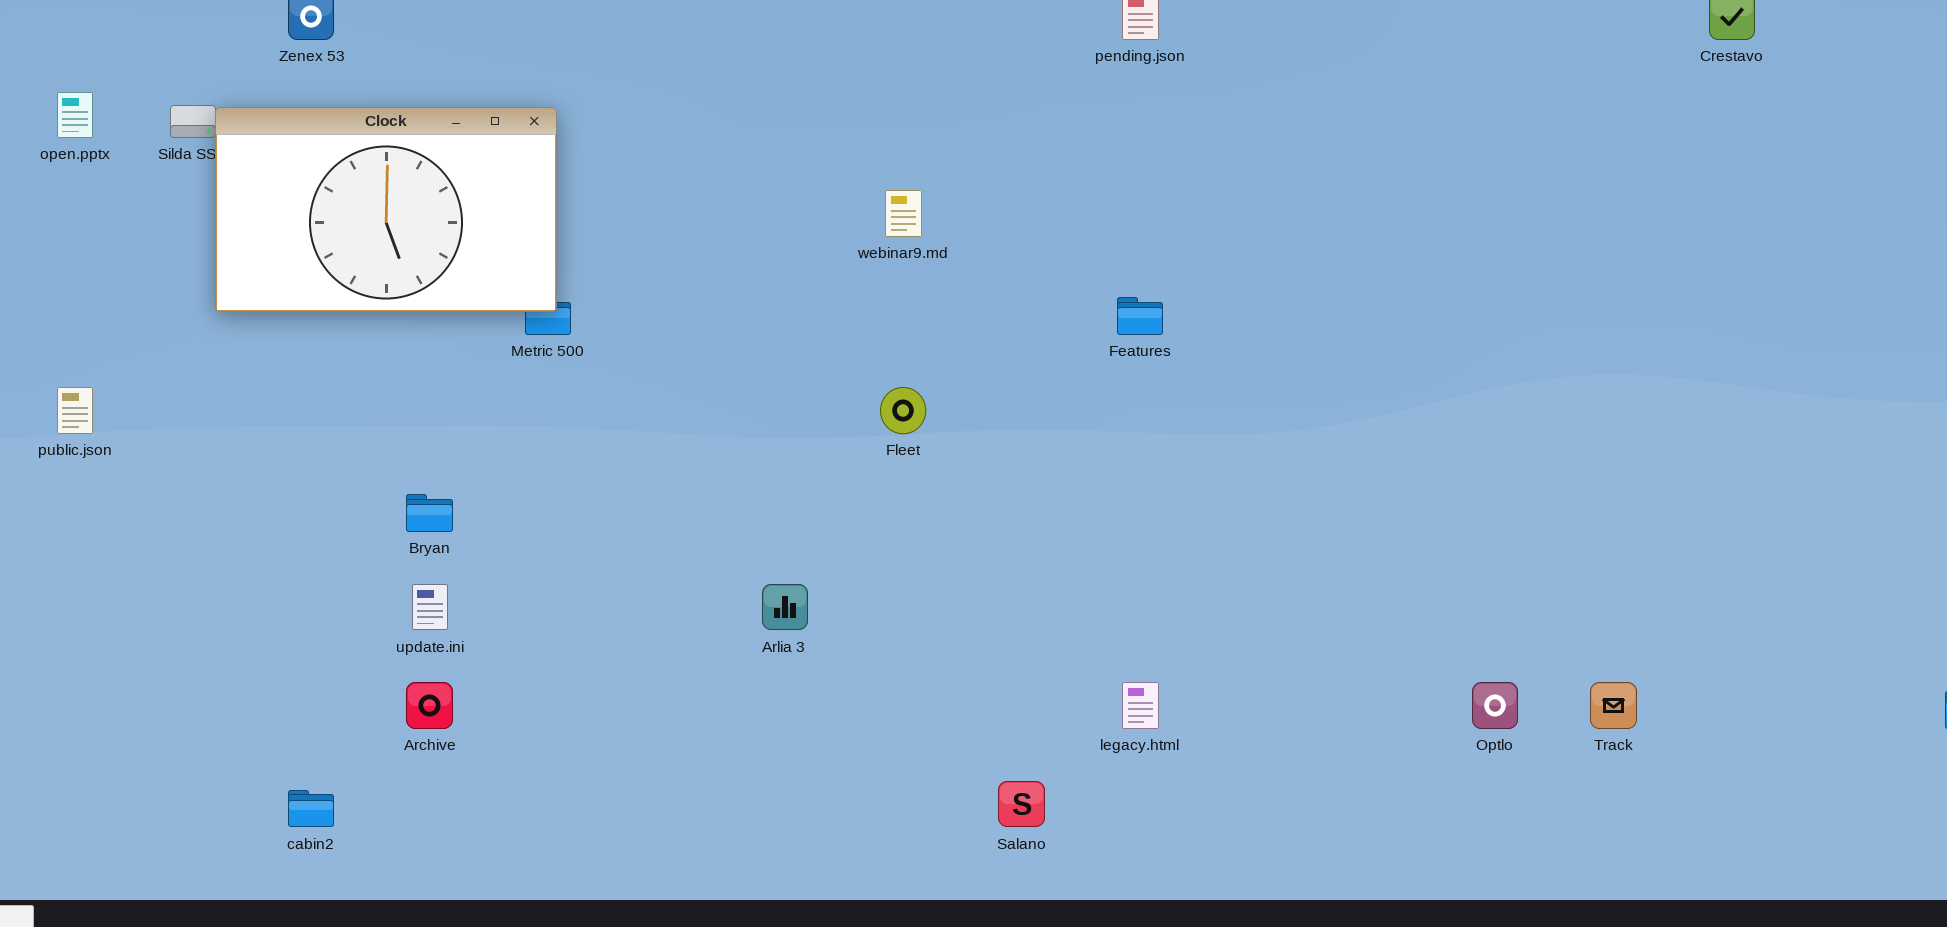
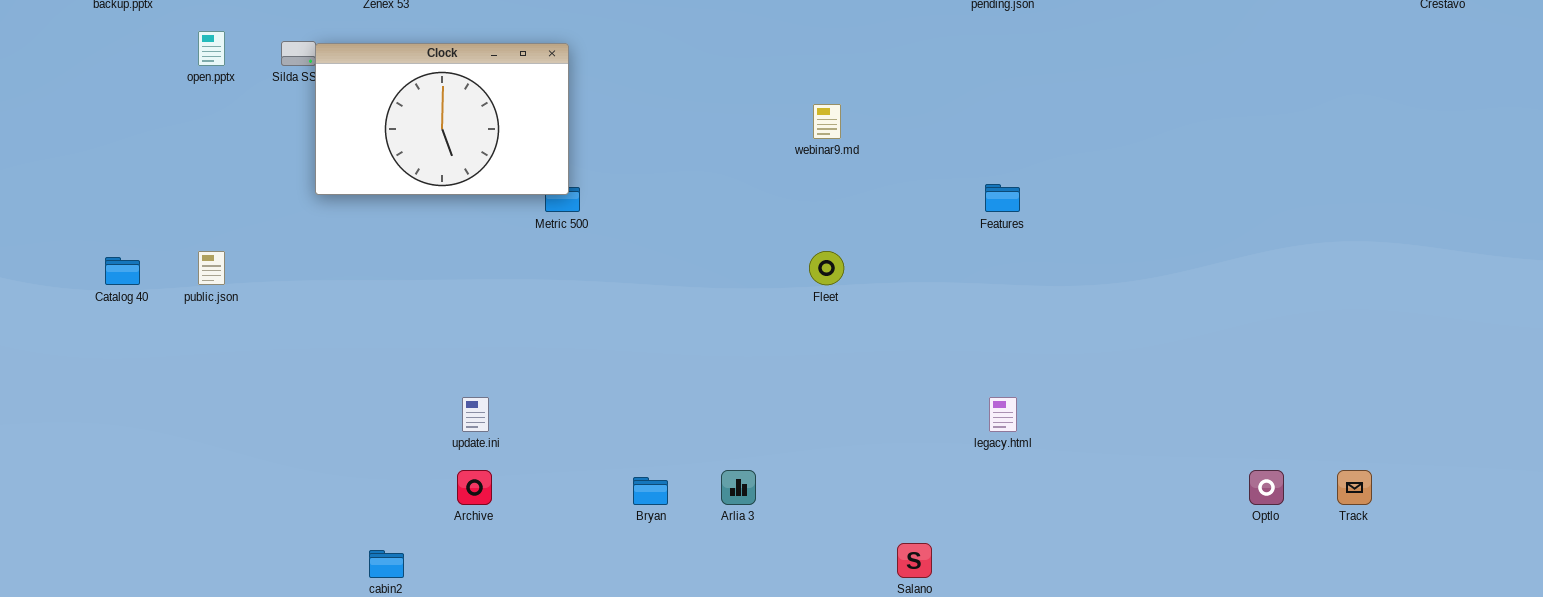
Bryan: [406,494,453,532] -> [633,477,668,505], moved
Arlia 3: [762,584,808,630] -> [721,470,756,505], moved
legacy.html: [1122,682,1159,729] -> [989,397,1017,432], moved

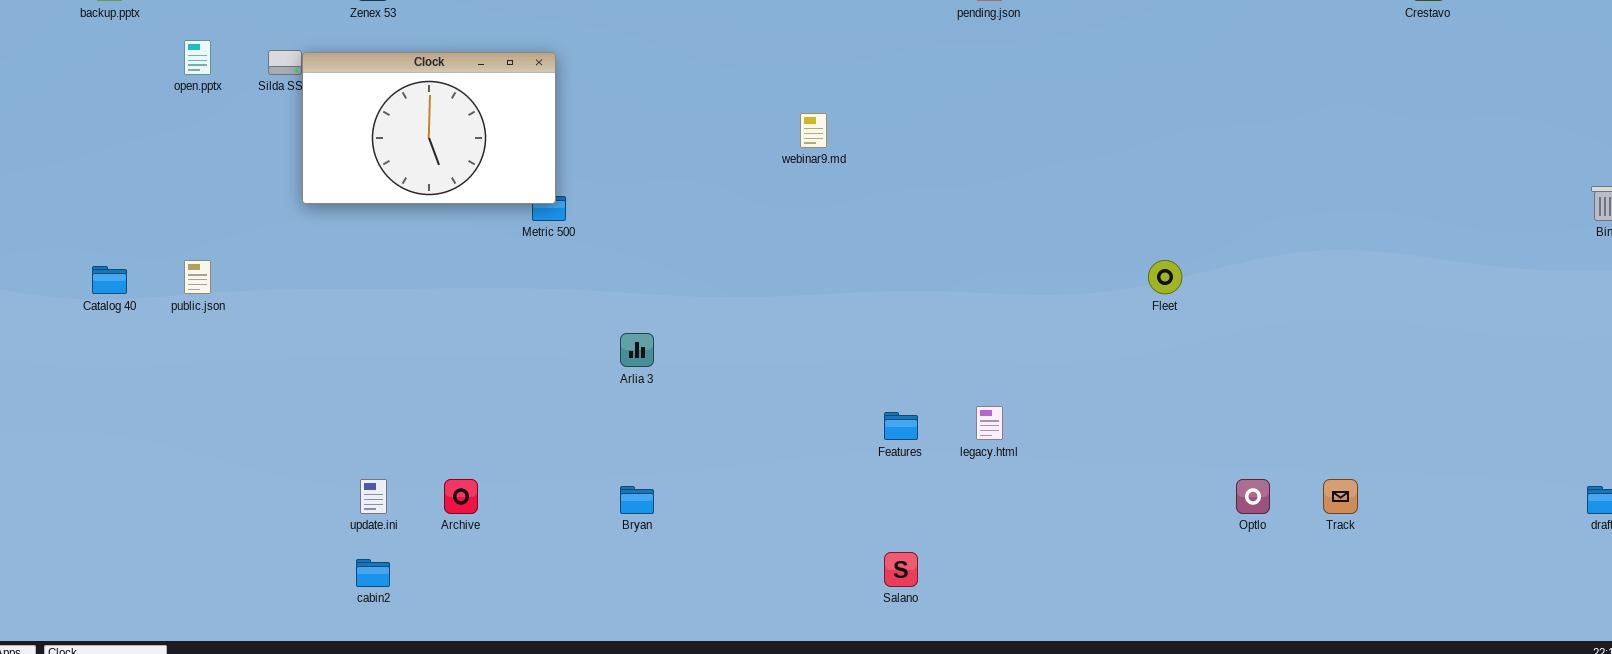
Features: [985,184,1020,212] -> [884,412,918,440], moved
Fleet: [809,251,844,285] -> [1148,260,1182,294], moved
update.ini: [462,397,489,432] -> [360,479,387,514], moved
Arlia 3: [721,470,756,505] -> [620,333,654,367], moved

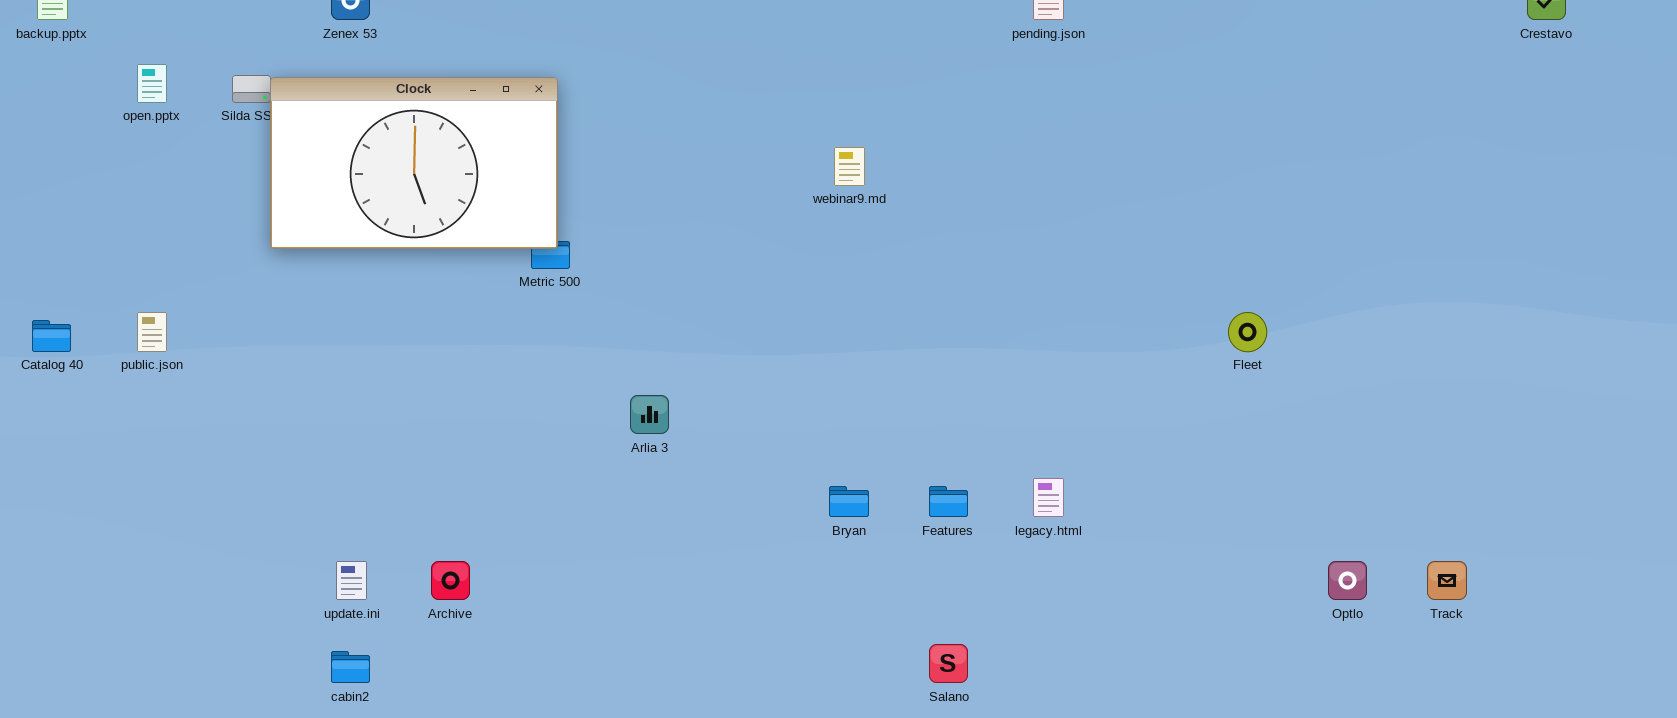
Bryan: [620,486,654,514] -> [829,486,869,517], moved

